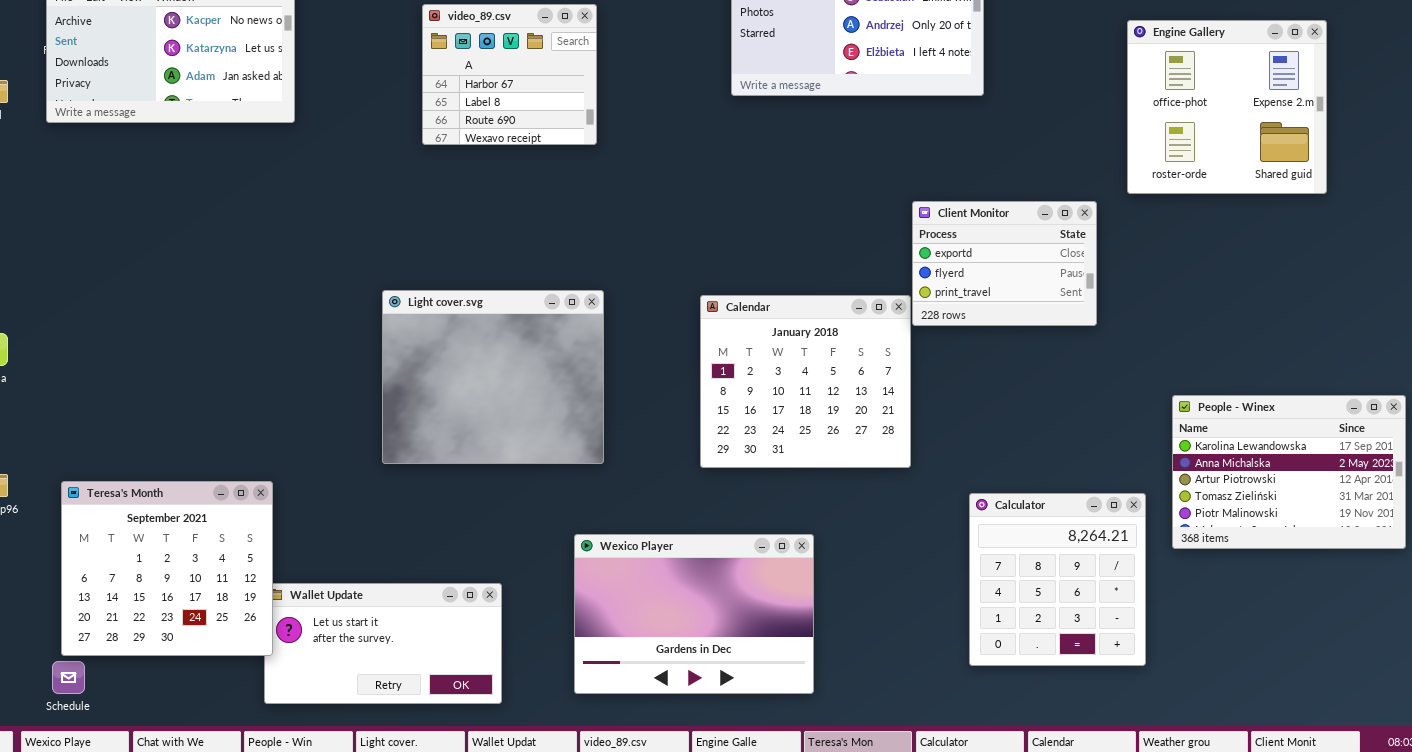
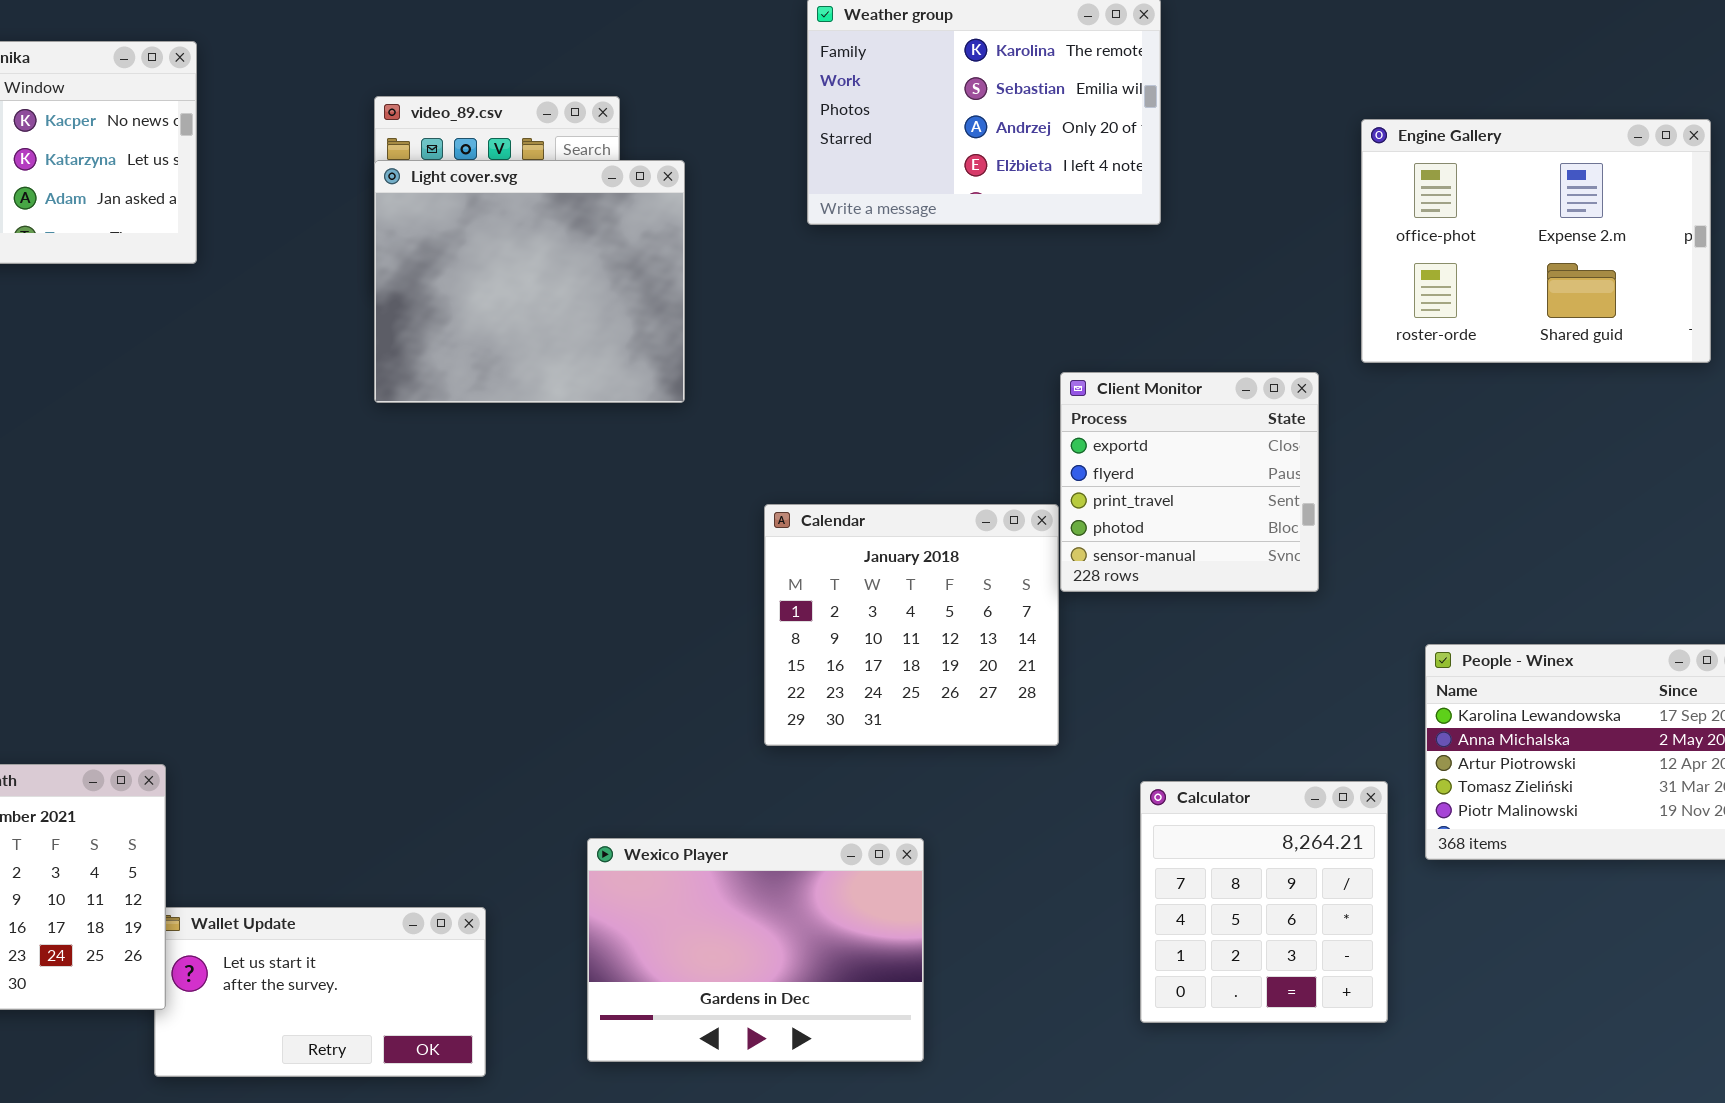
Engine Gallery: [1127,20,1327,194] -> [1361,119,1711,363], resized
Client Monitor: [912,201,1097,326] -> [1060,372,1319,592], resized
Light cover.svg: [382,290,604,464] -> [374,160,685,403], moved

